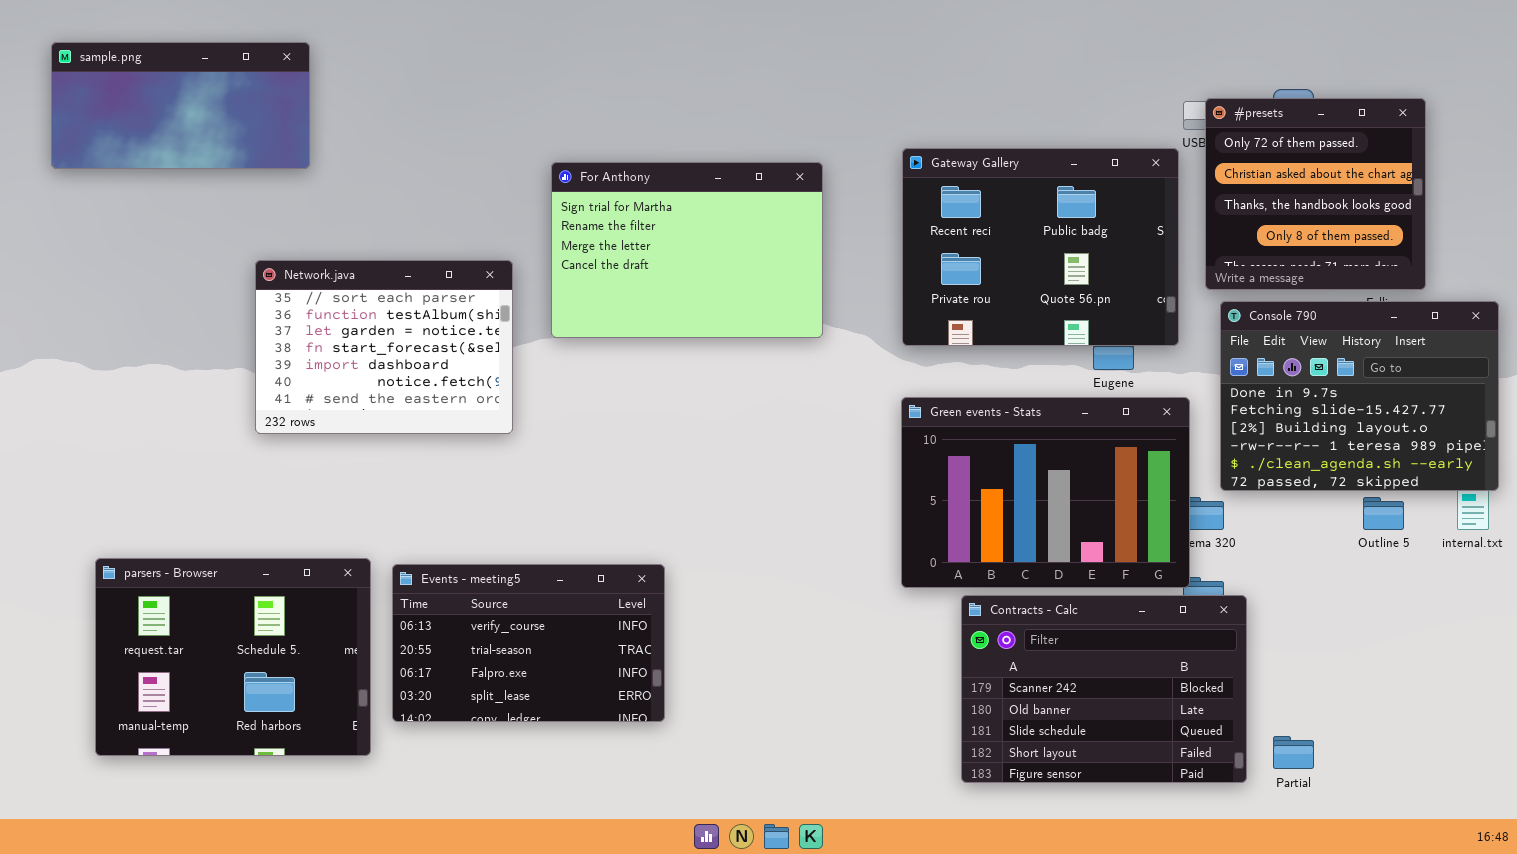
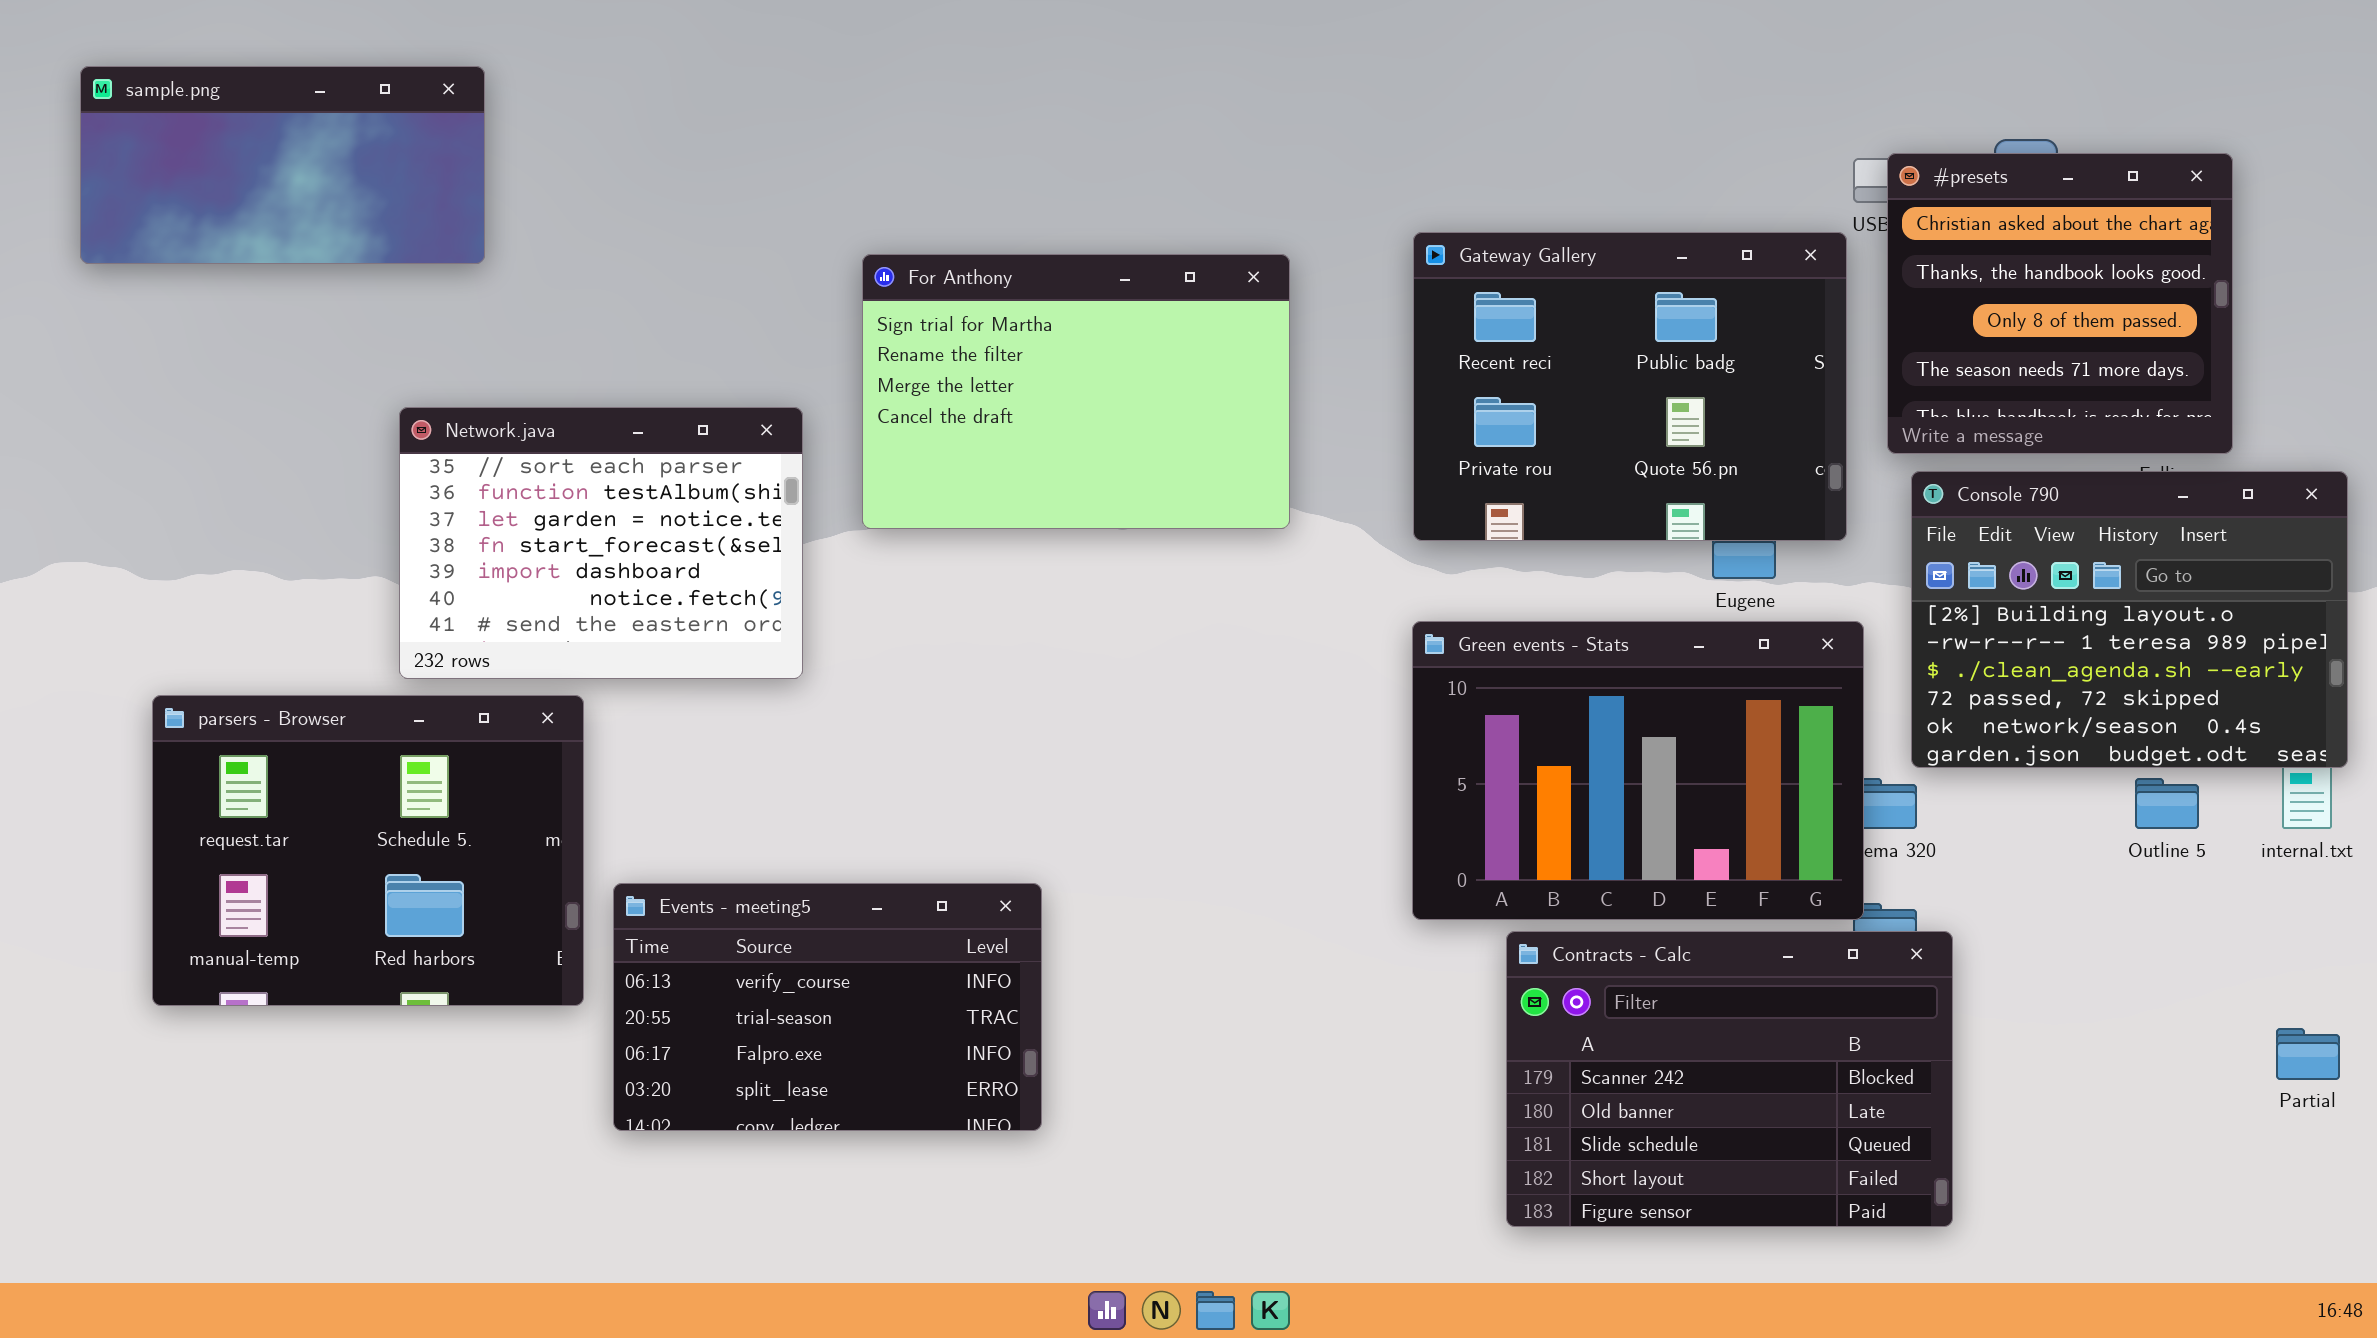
#presets: [1205,98,1426,290] -> [1887,153,2233,454], scrolled down 1 row
Console 790: [1220,301,1499,491] -> [1911,471,2348,768], scrolled down 2 rows
parsers - Browser: [95,558,371,756] -> [152,695,584,1006], moved
Partial: [1273,736,1314,769] -> [2276,1028,2340,1080], moved

